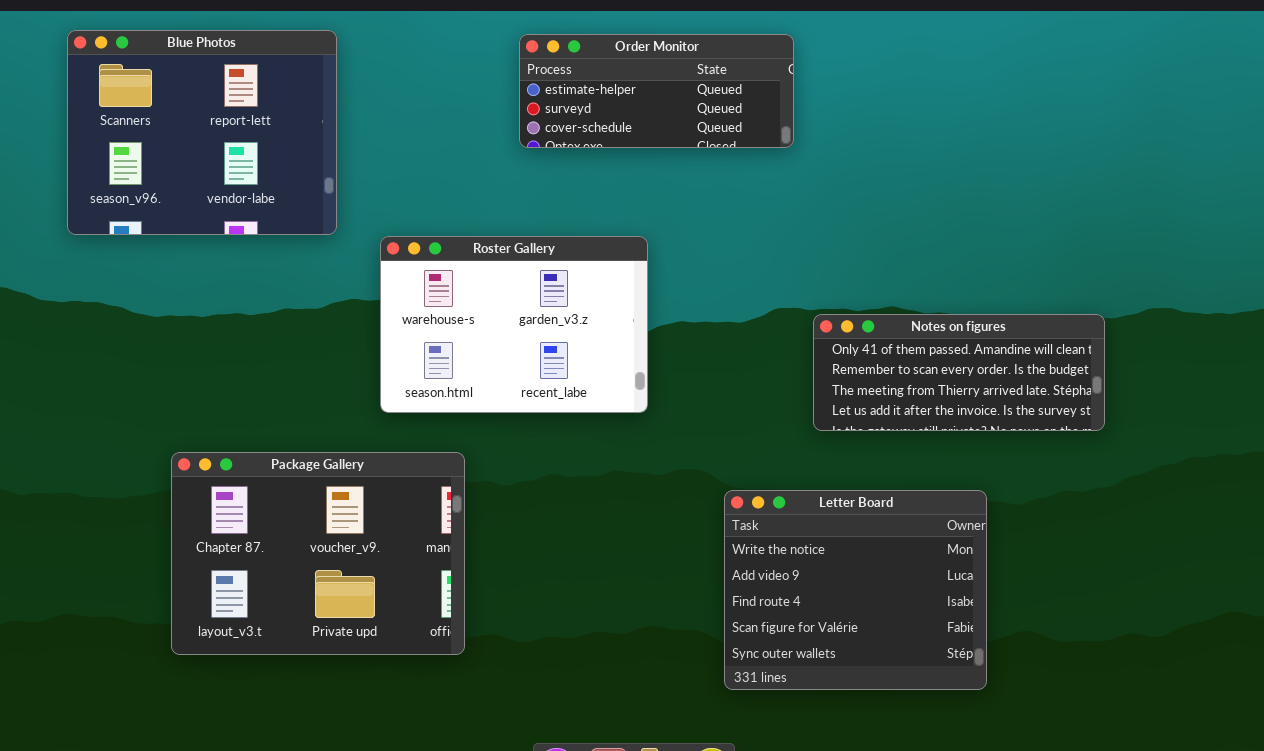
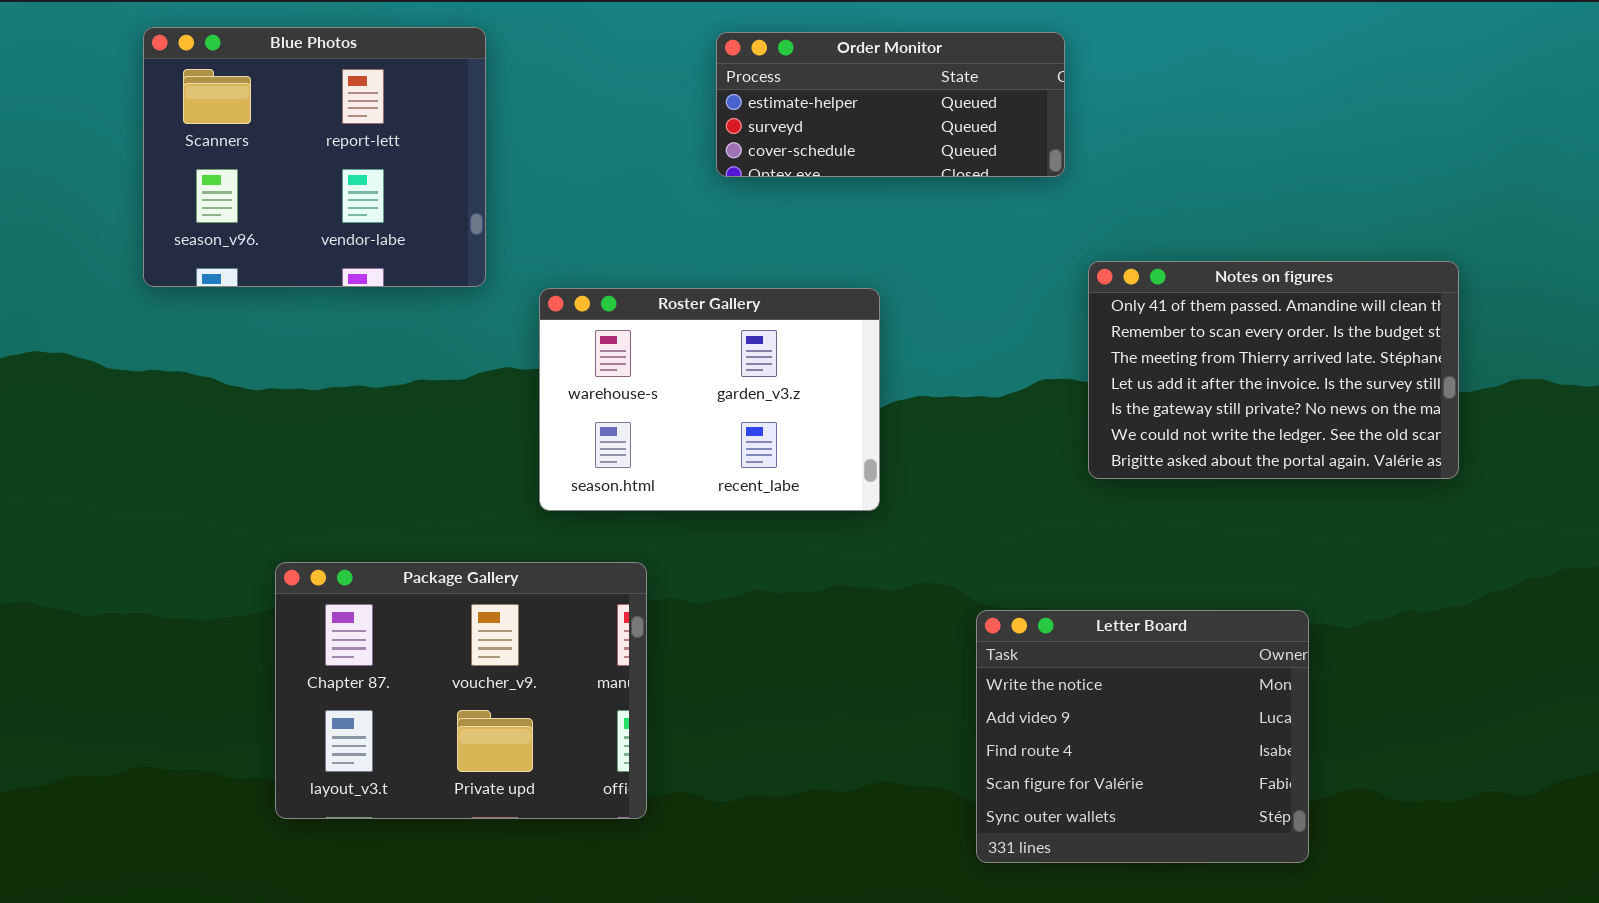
Notes on figures: [813,314,1105,431] -> [1088,261,1459,479], moved, resized

